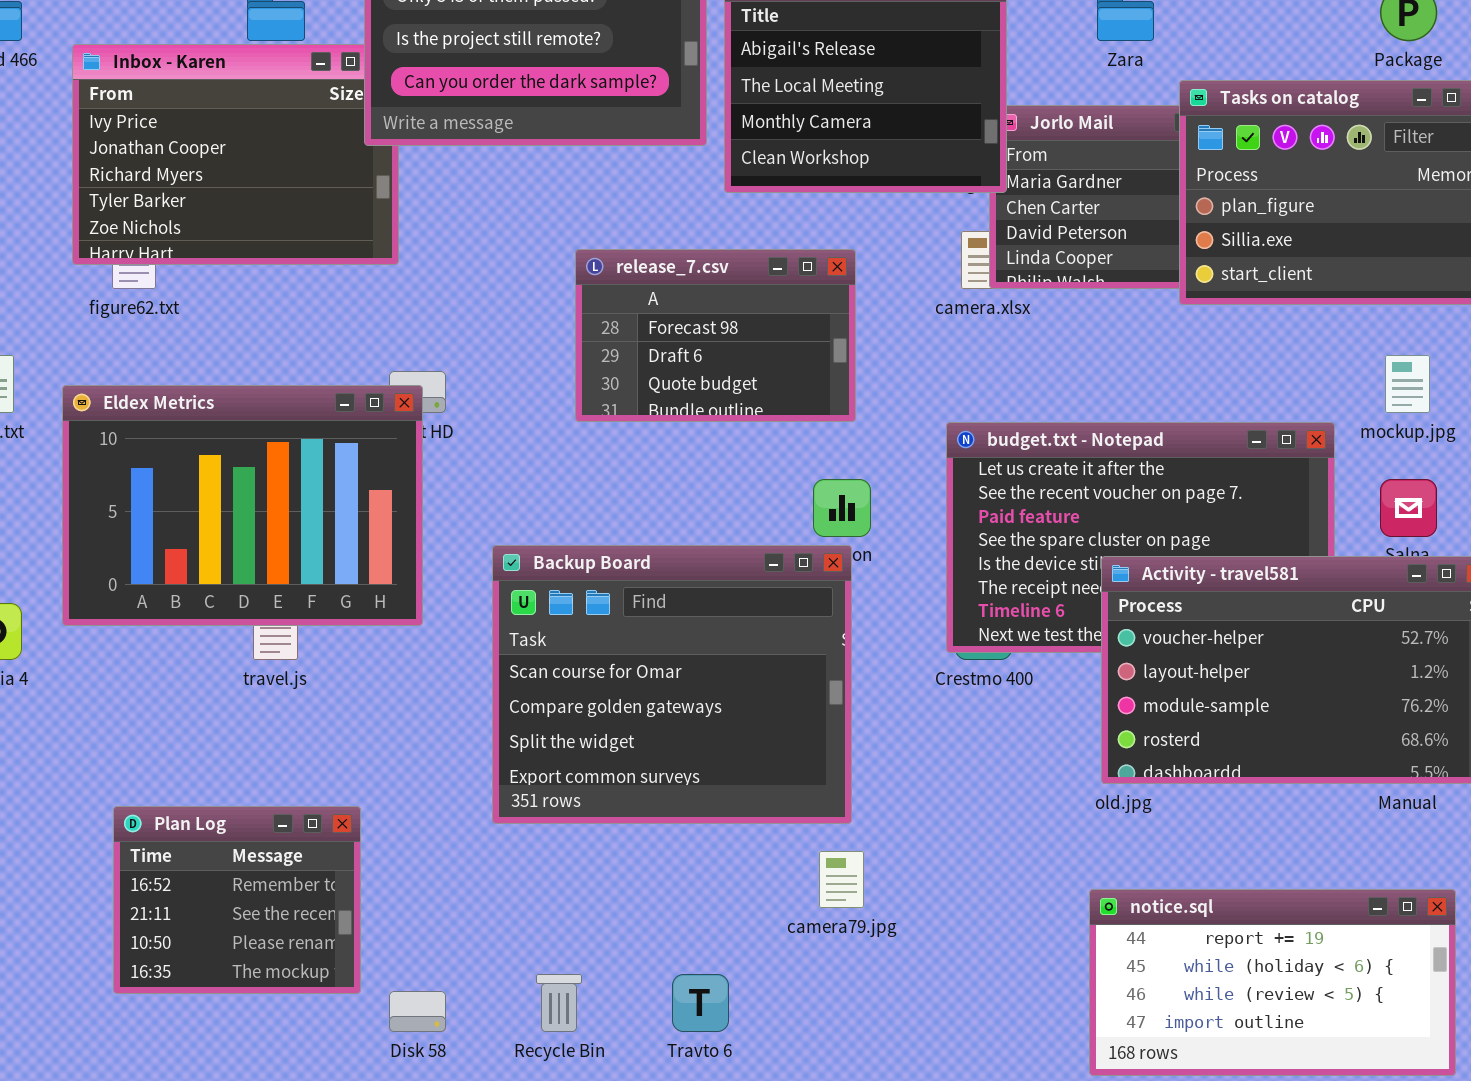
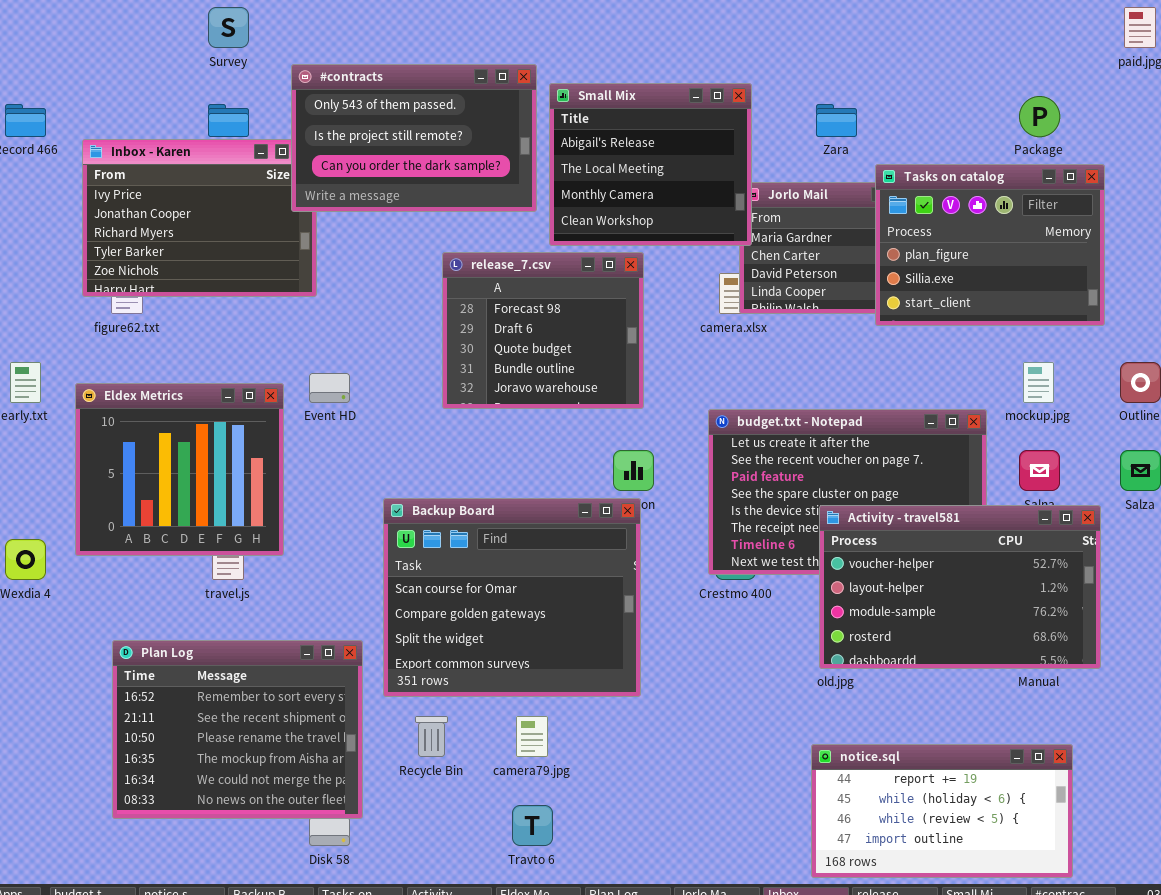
release_7.csv: [575,249,856,422] -> [442,252,644,409], resized
Eldex Metrics: [62,385,423,626] -> [75,383,284,556], resized
Plan Log: [113,806,361,994] -> [112,640,363,819], resized
camera79.jpg: [819,851,864,908] -> [516,716,548,757], moved
Recycle Bin: [536,974,582,1032] -> [415,716,448,757], moved

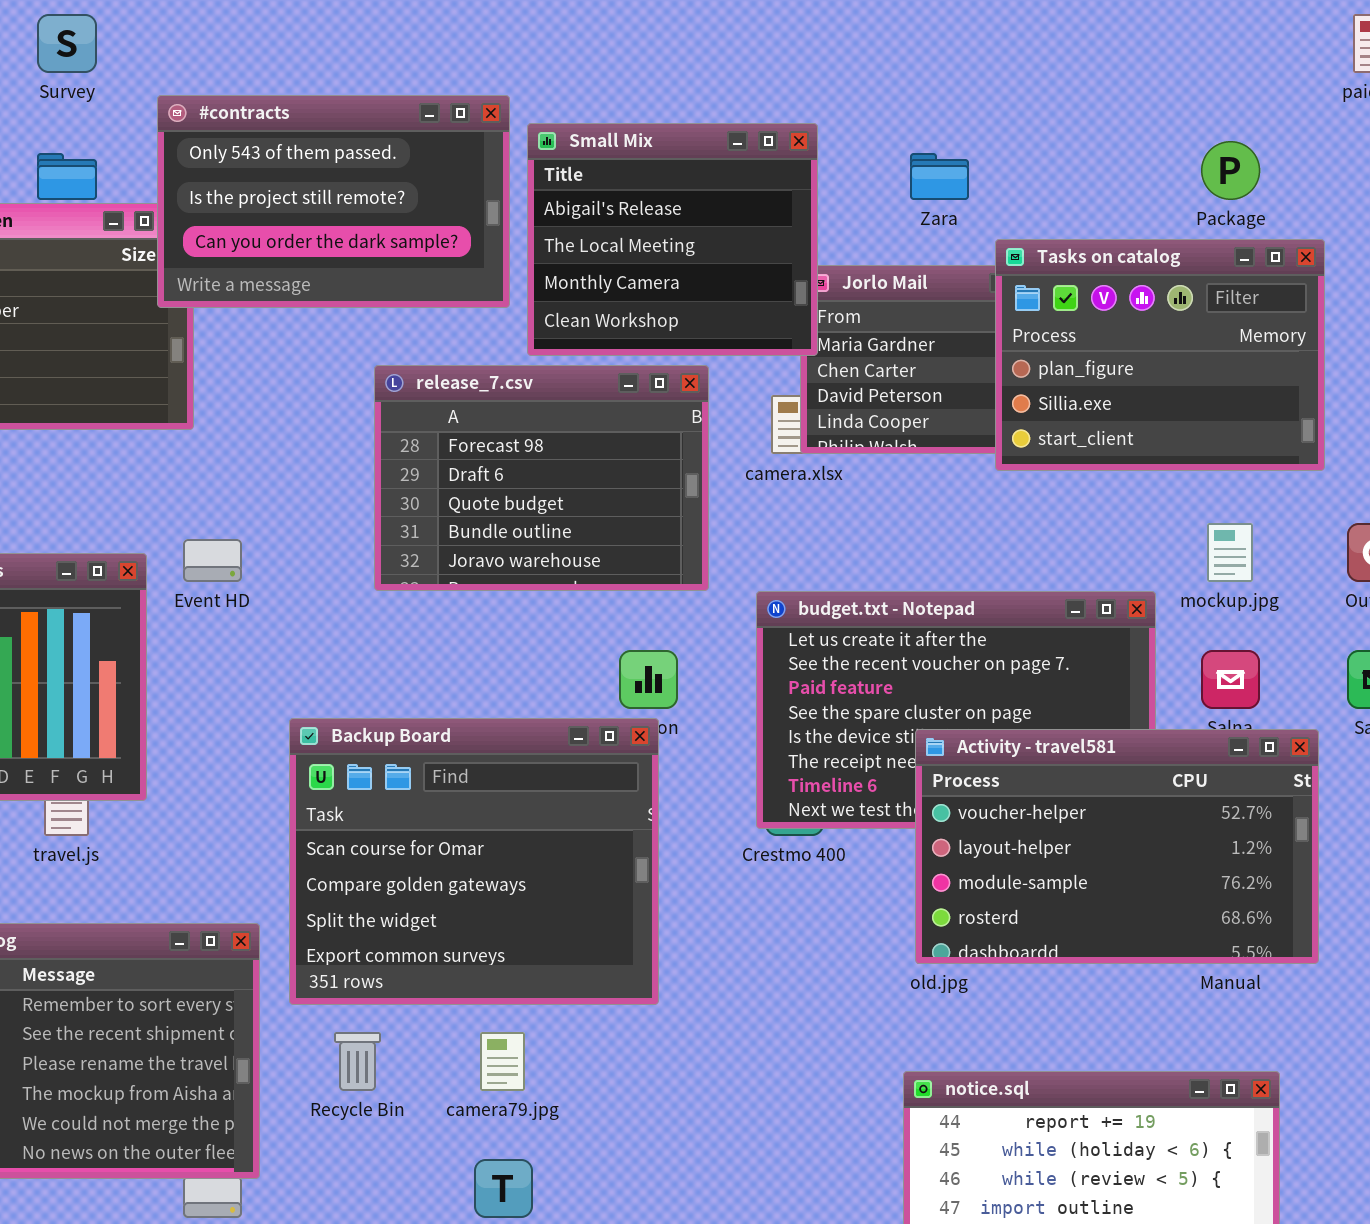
release_7.csv: [442,252,644,409] -> [374,365,709,591], resized

